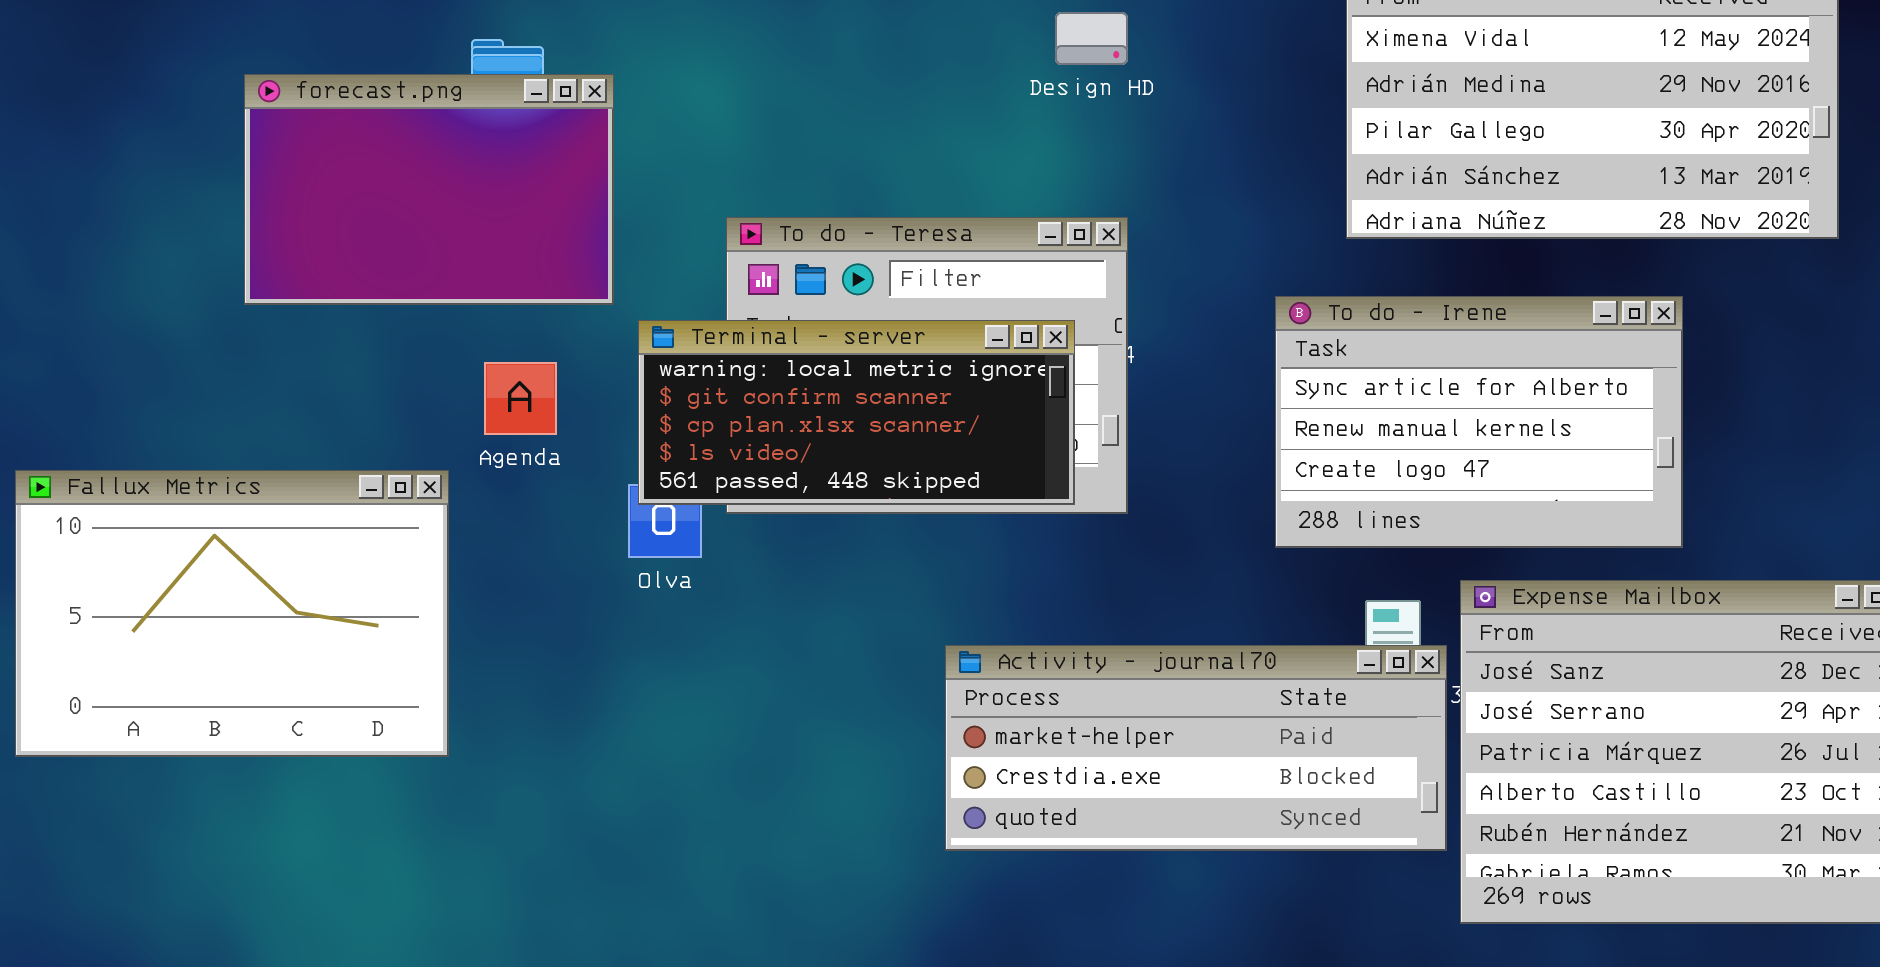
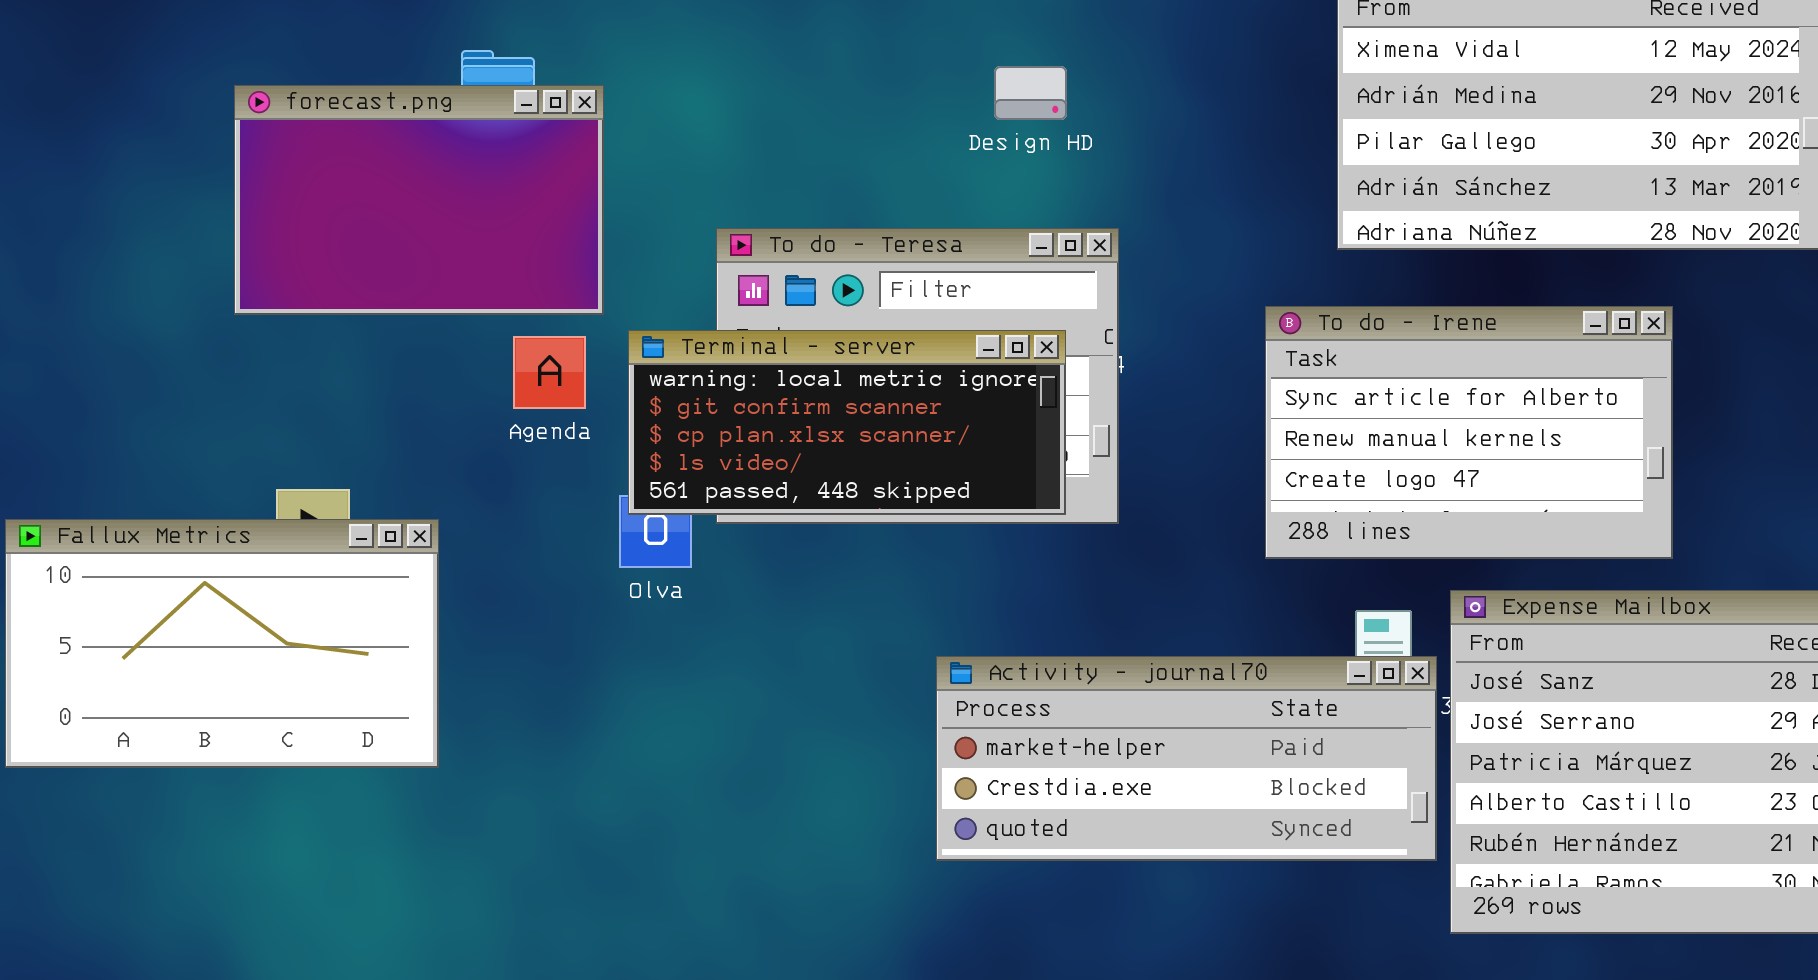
Design HD: [1055,12,1128,65] -> [994,66,1067,120], moved
Agenda: [484,362,557,435] -> [513,336,586,409], moved
Fallux Metrics: [15,470,449,757] -> [5,519,439,768], resized

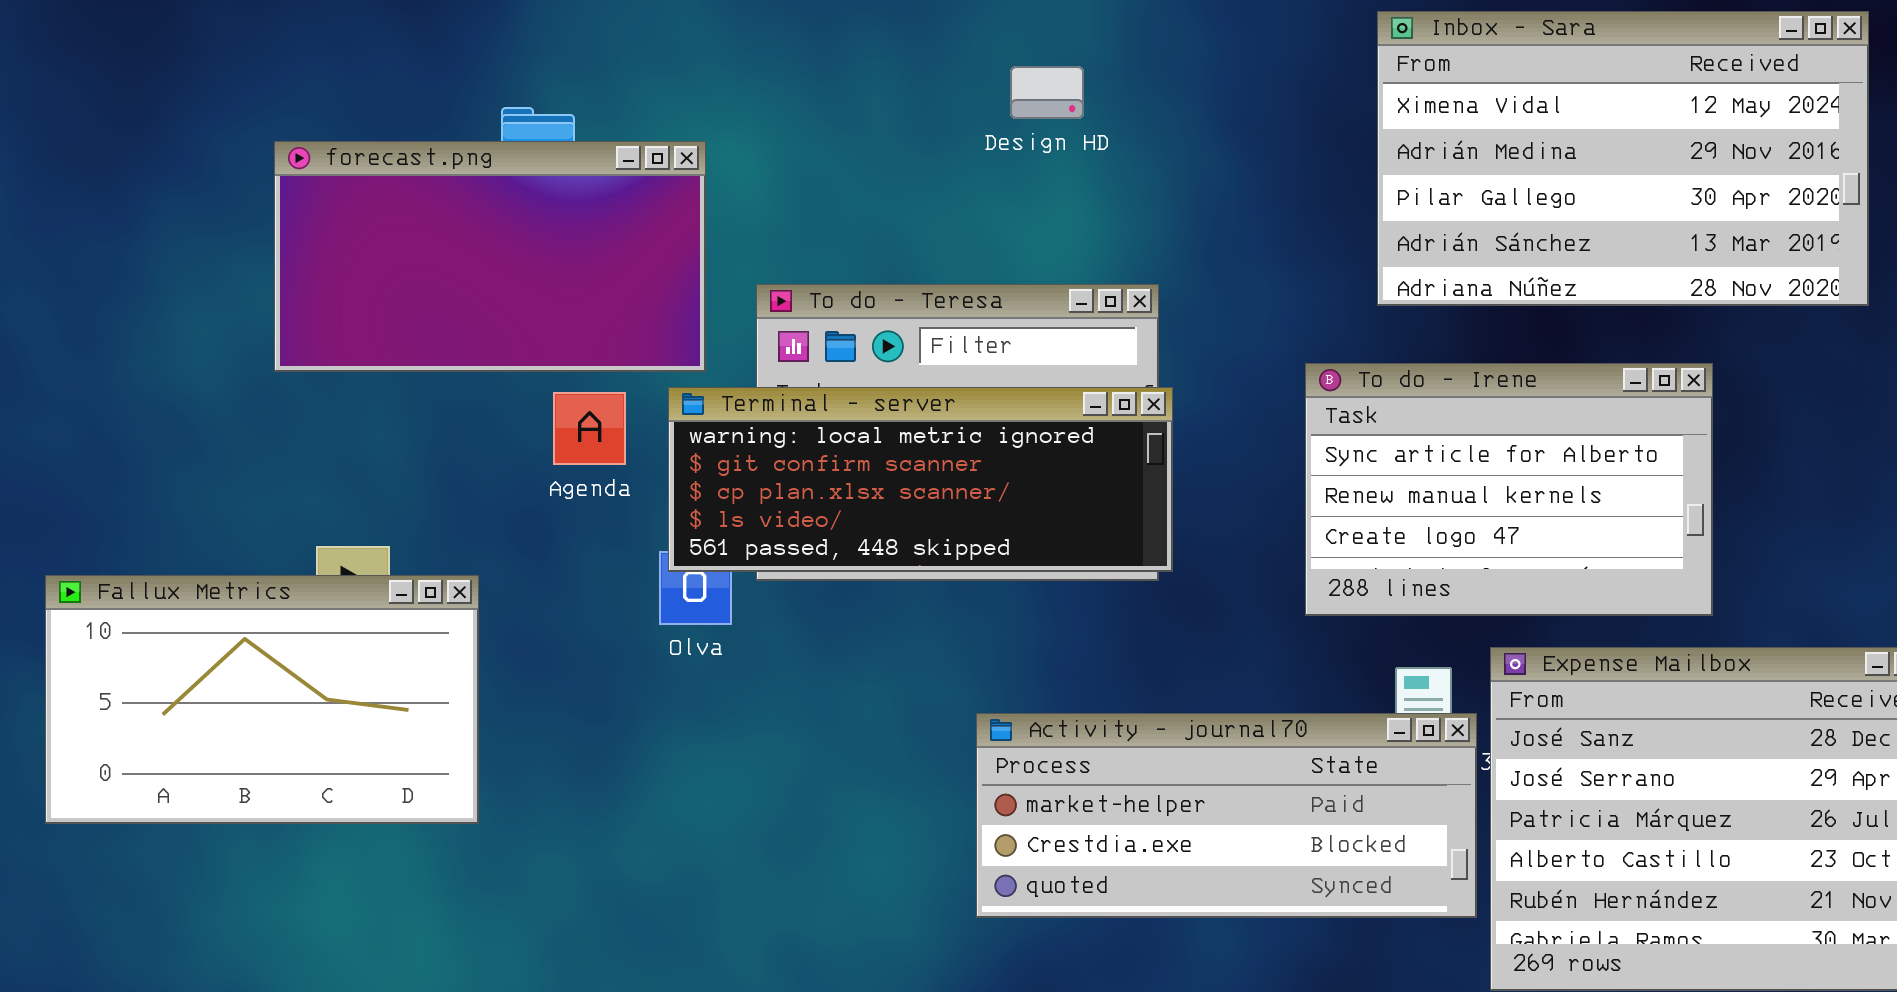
Design HD: [994,66,1067,120] -> [1010,66,1084,119], moved
forecast.png: [234,85,604,315] -> [274,141,706,372], resized
Terminal - server: [628,330,1066,515] -> [668,387,1173,572], resized

